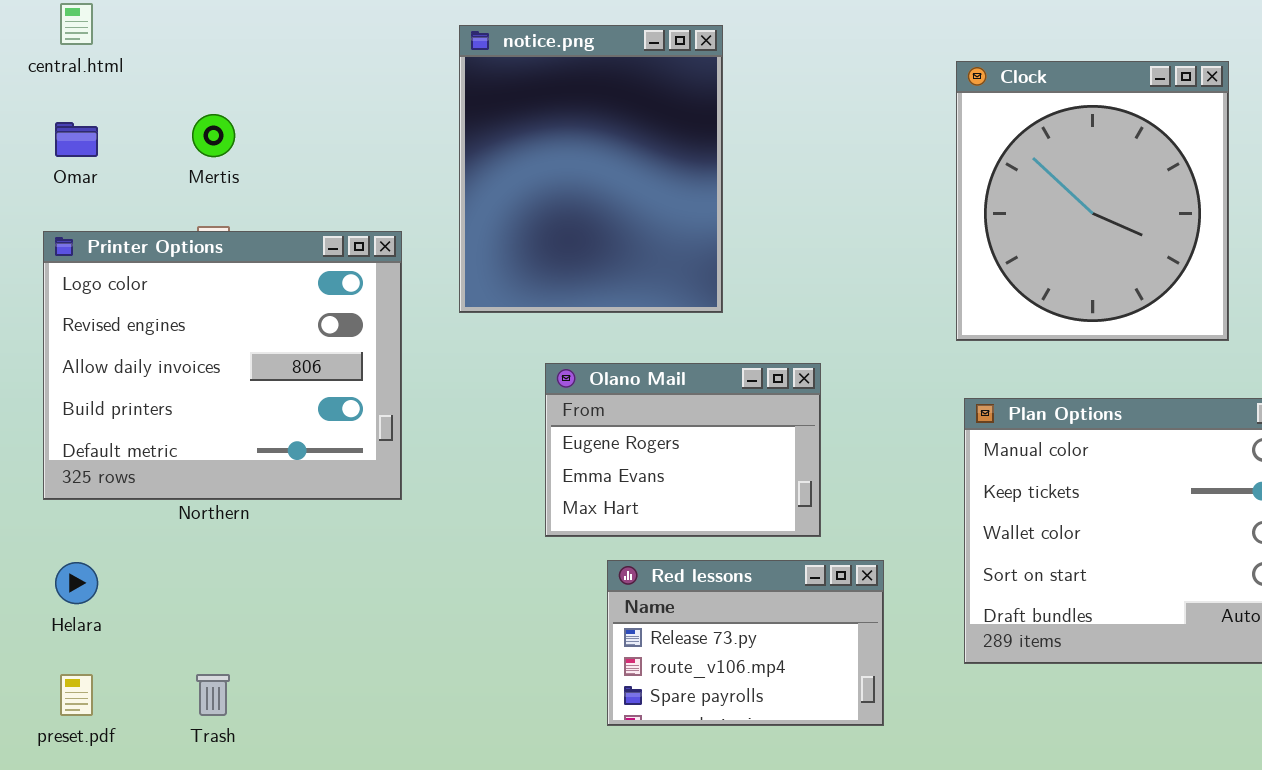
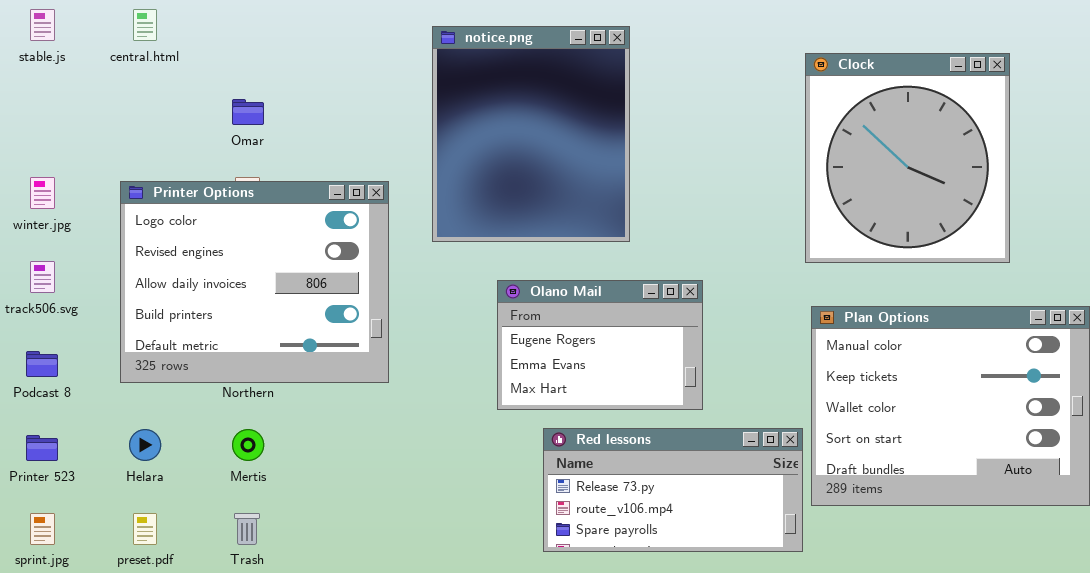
Mertis: [192,114,235,157] -> [232,429,264,461], moved
Omar: [55,122,98,157] -> [232,99,264,125], moved
Red lessons: [607,560,884,726] -> [543,428,803,552], resized

